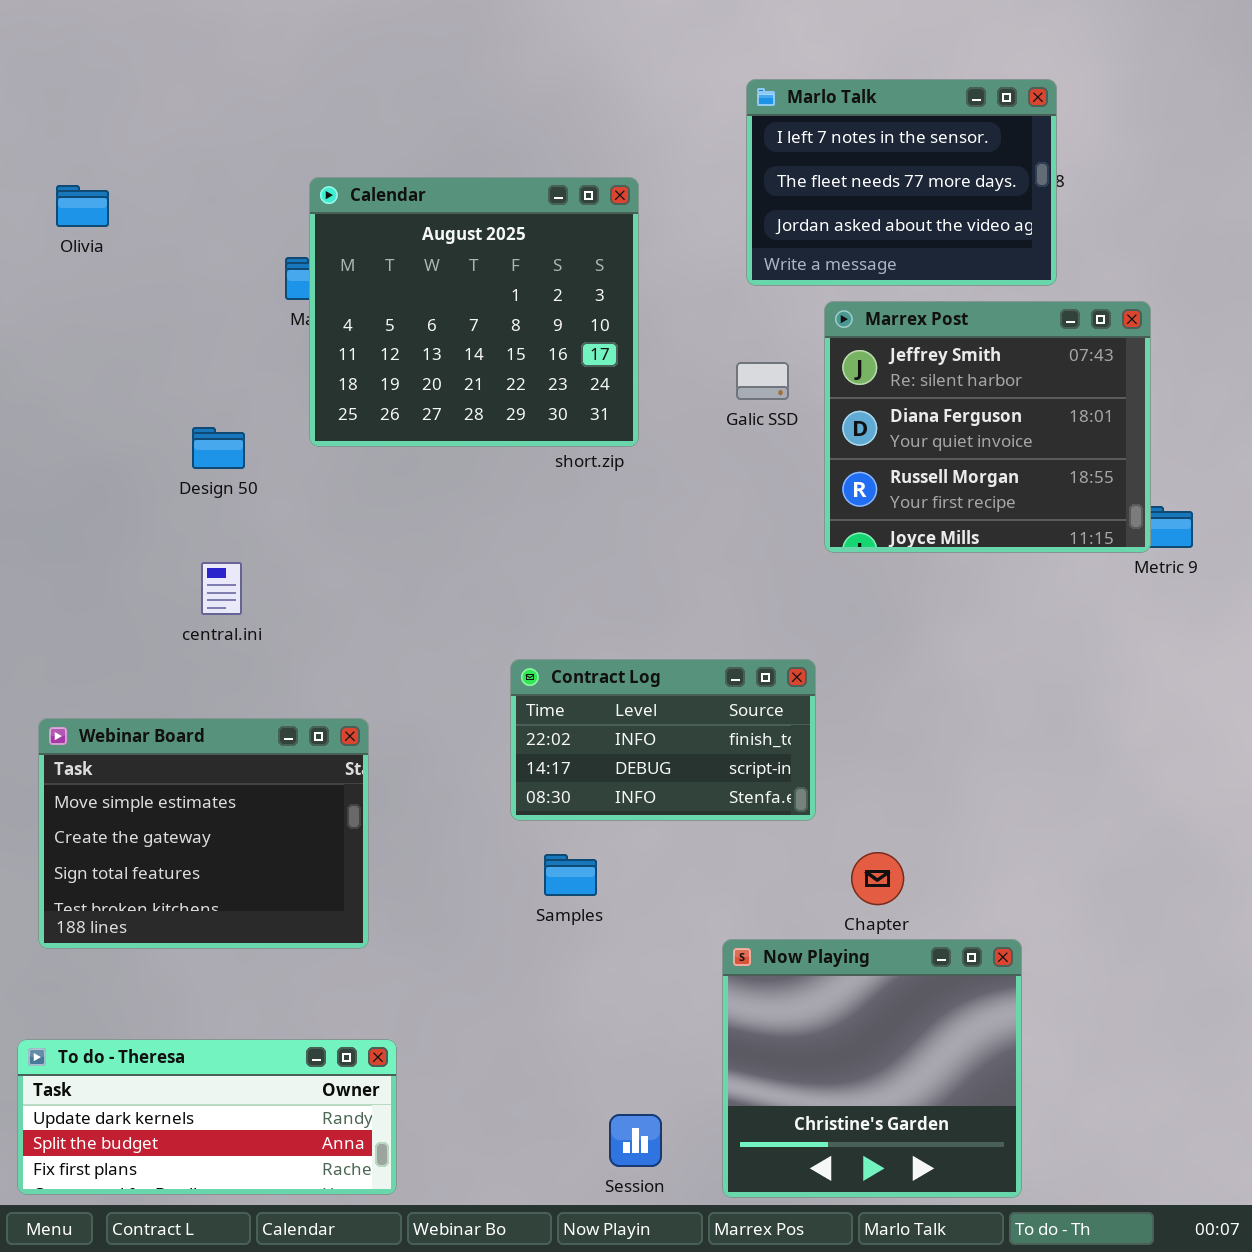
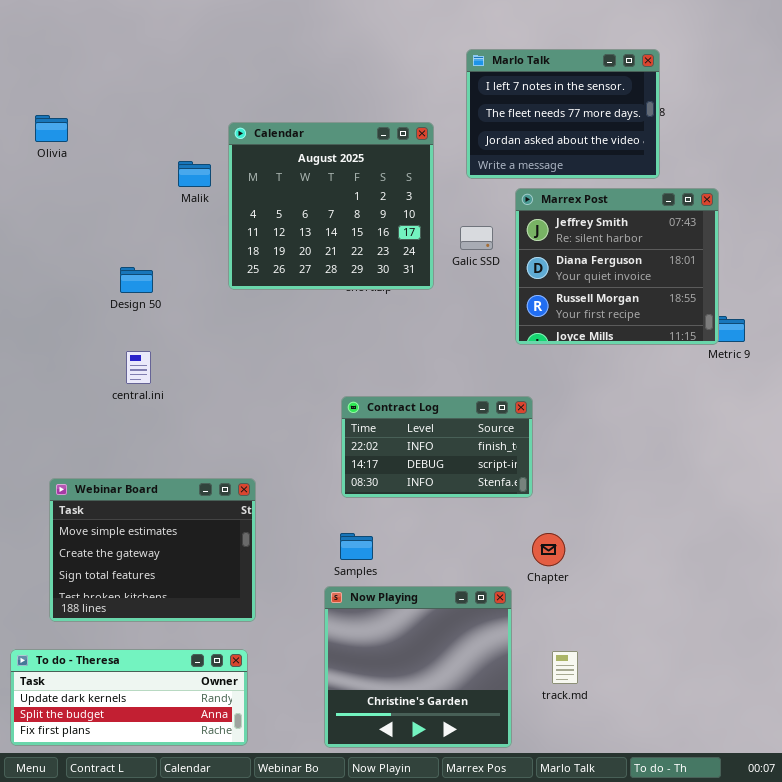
Calendar: [309,177,639,447] -> [228,122,434,290], moved
Contract Log: [510,659,816,821] -> [341,396,533,498], moved
Webinar Board: [38,718,369,949] -> [49,478,256,622], moved
Now Playing: [722,939,1022,1198] -> [324,586,512,748], moved

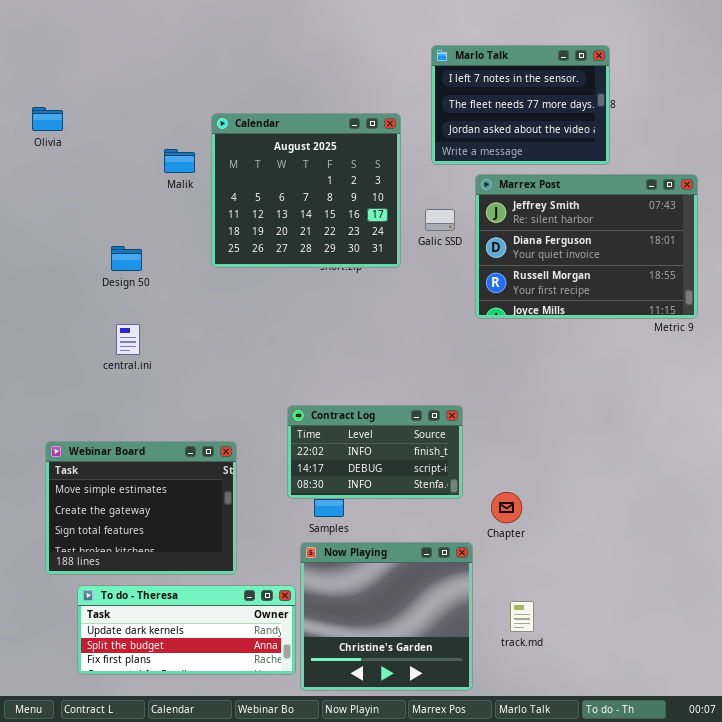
Marrex Post: [515,188,719,345] -> [475,174,698,319], resized
Contract Log: [341,396,533,498] -> [287,405,463,499], moved
To do - Theresa: [10,649,248,746] -> [77,585,296,675], moved

